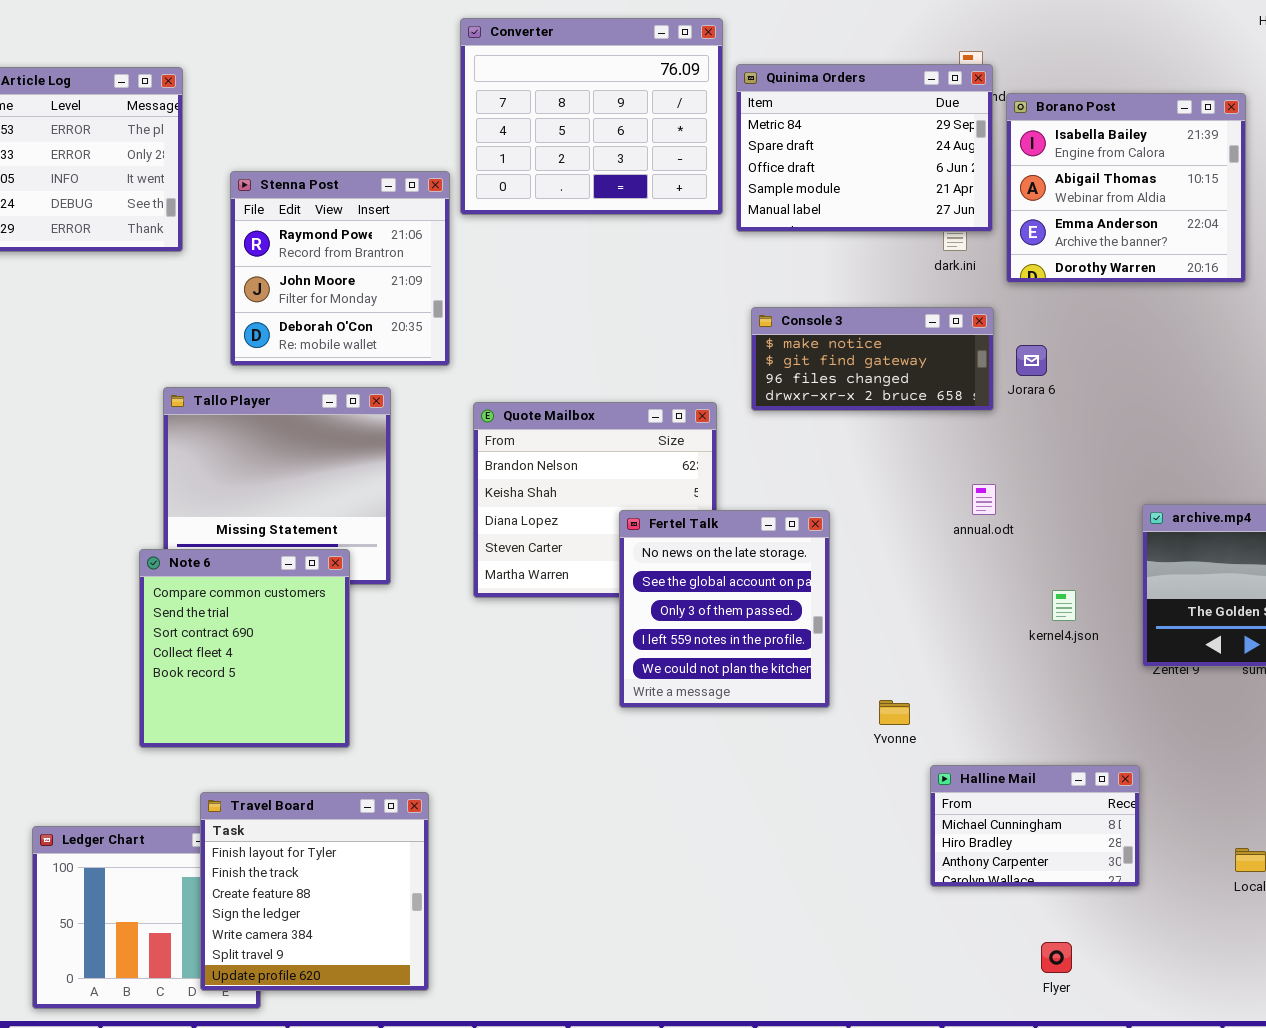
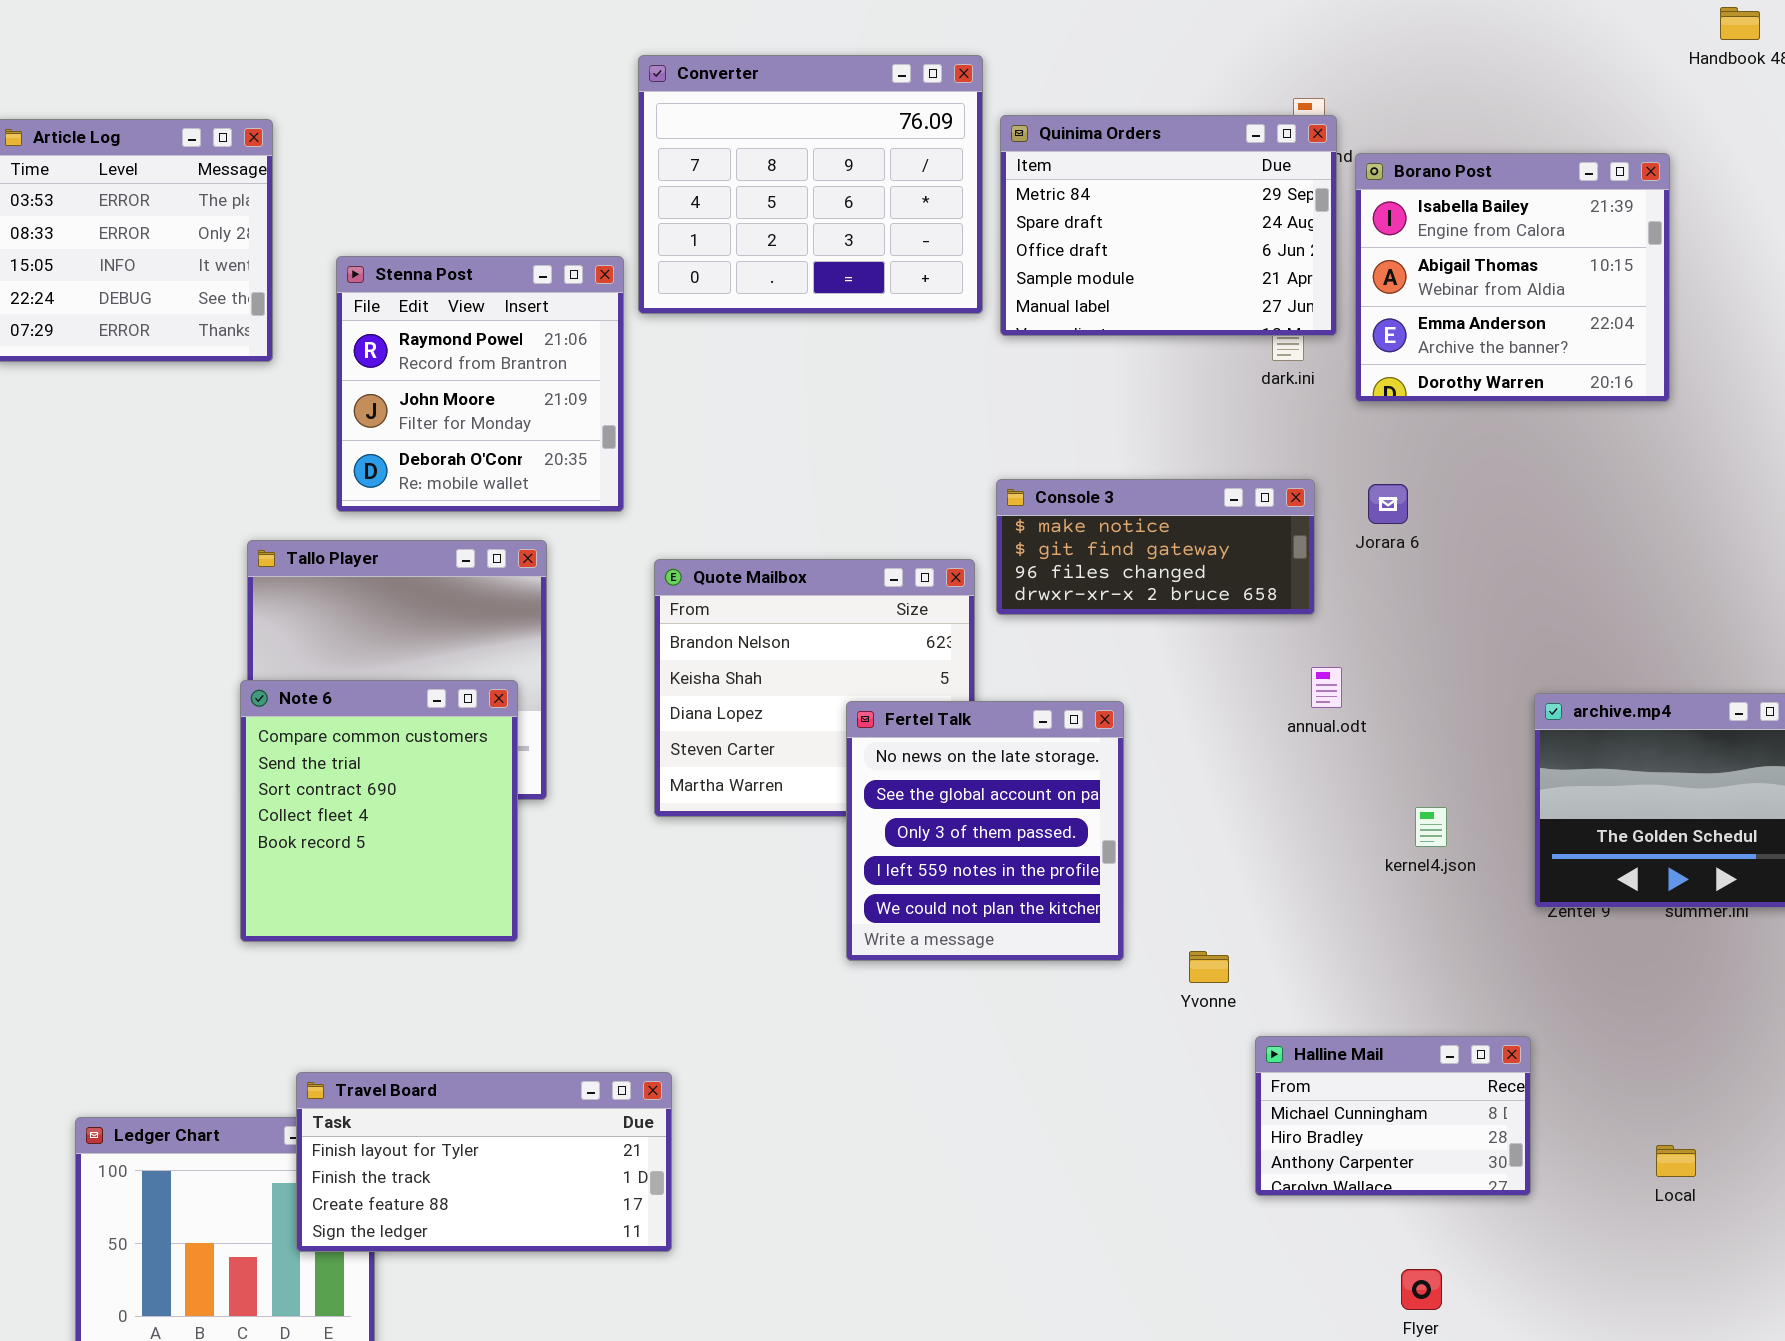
Console 3: [751,307,994,411] -> [996,479,1315,615], moved
Note 6: [139,549,350,748] -> [240,680,518,942], moved
Travel Board: [200,792,429,991] -> [296,1072,672,1252], resized

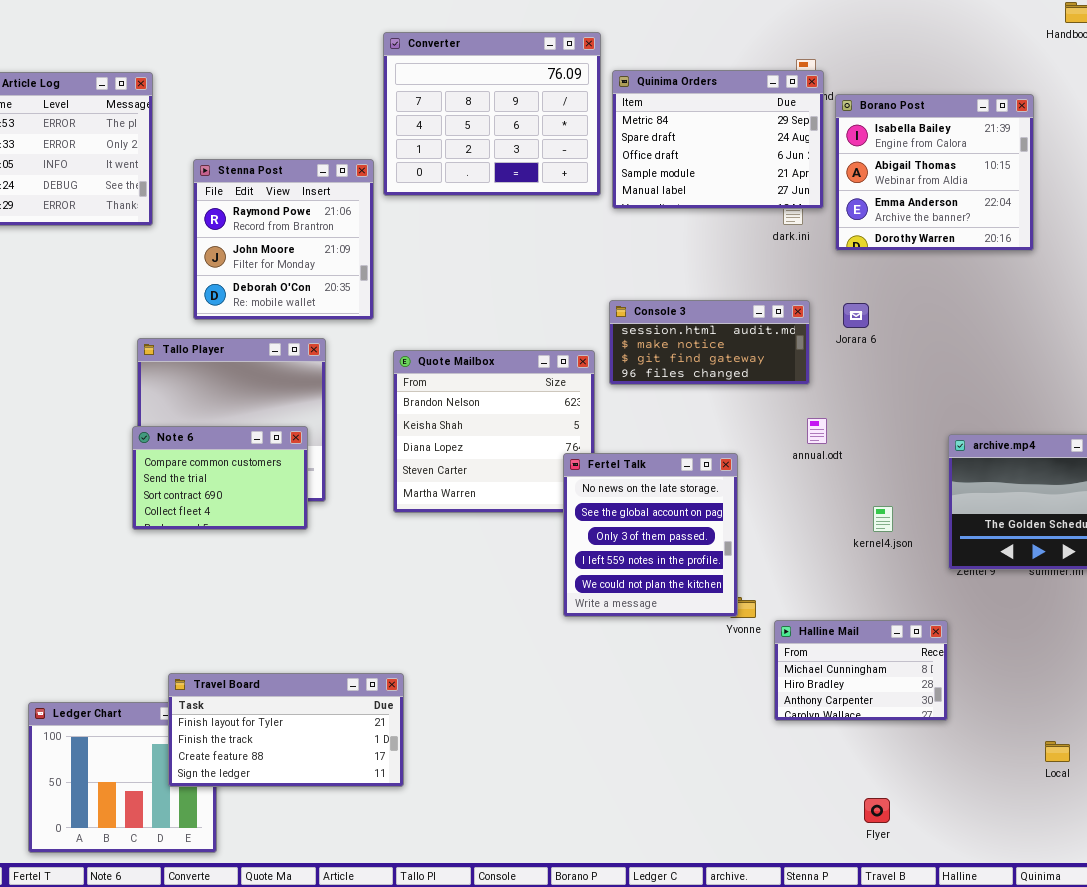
Console 3: [996,479,1315,615] -> [609,300,810,385], scrolled up 1 row
Note 6: [240,680,518,942] -> [132,426,308,530], resized
Fertel Talk: [846,701,1124,961] -> [563,453,738,617], moved
Halline Mail: [1255,1036,1531,1196] -> [774,620,948,721], moved
Local: [1656,1145,1696,1177] -> [1045,741,1070,762], moved

